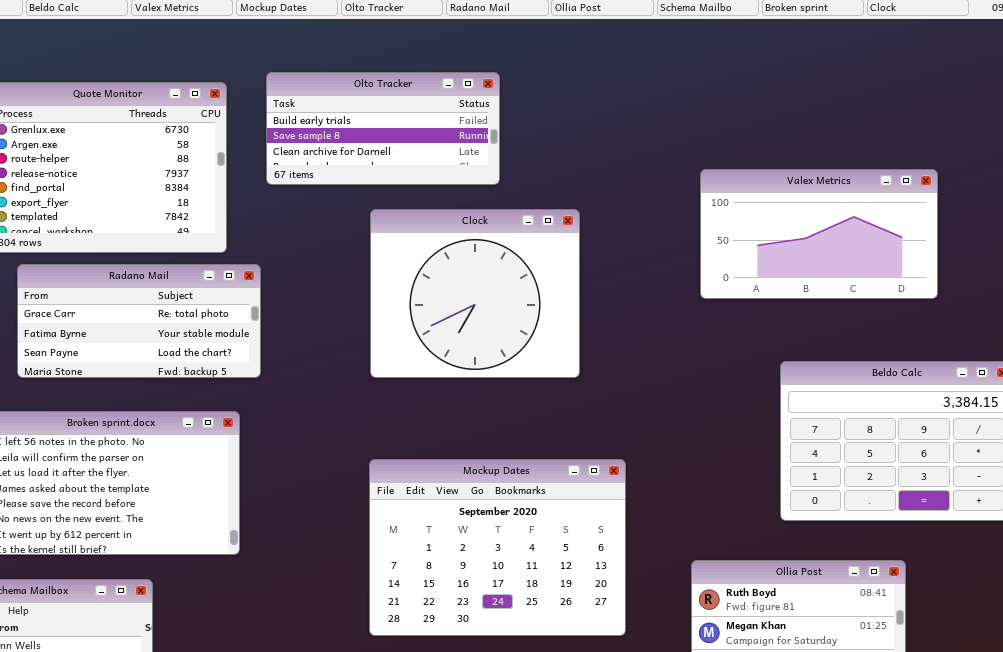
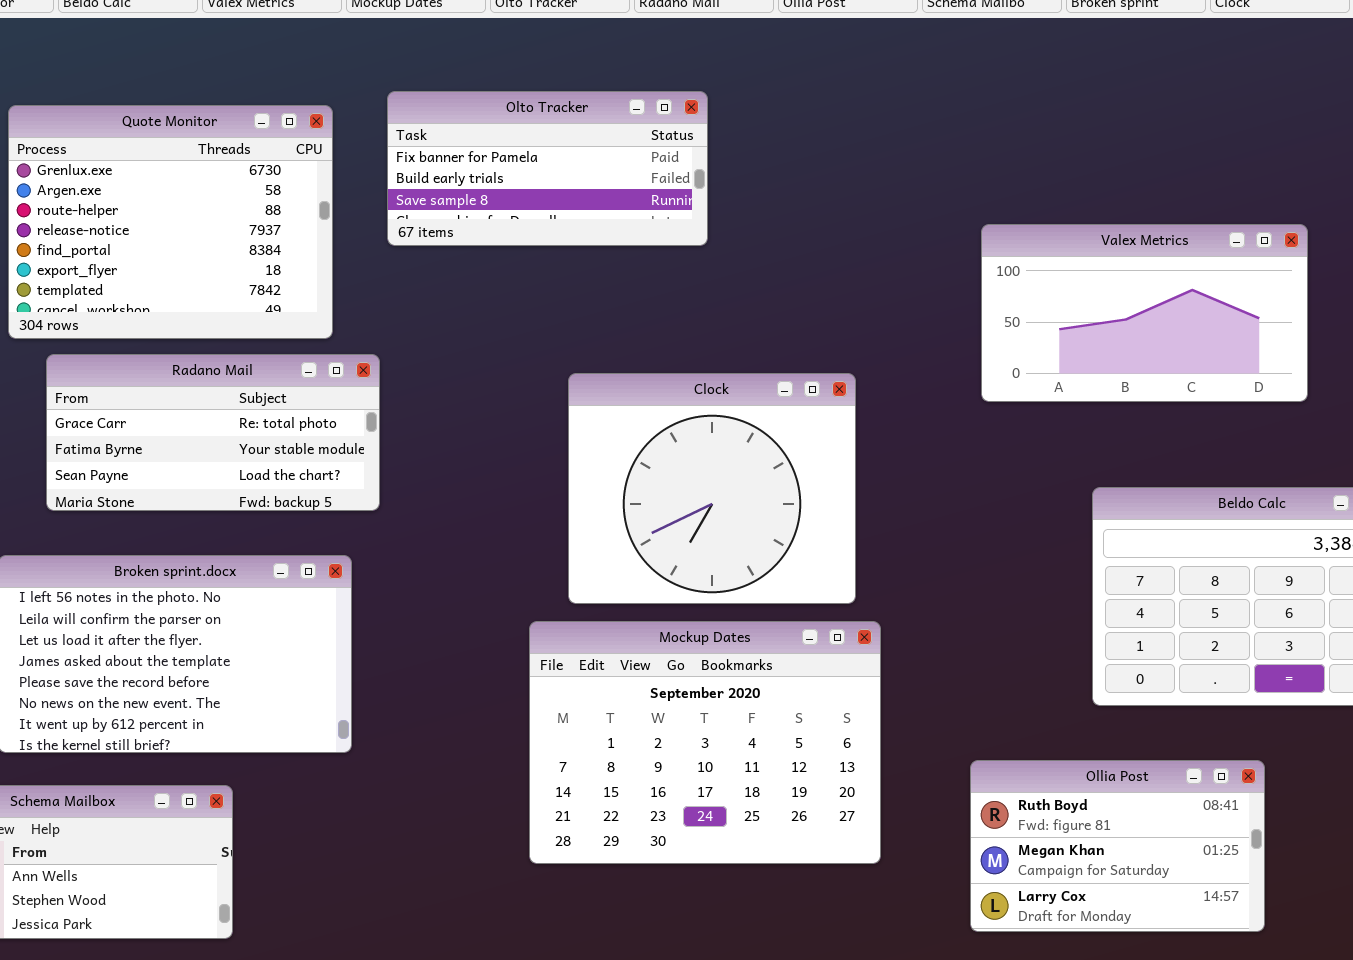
Olto Tracker: [266,72,500,185] -> [387,91,708,246], scrolled up 1 row
Clock: [370,209,580,378] -> [568,373,856,604], moved

